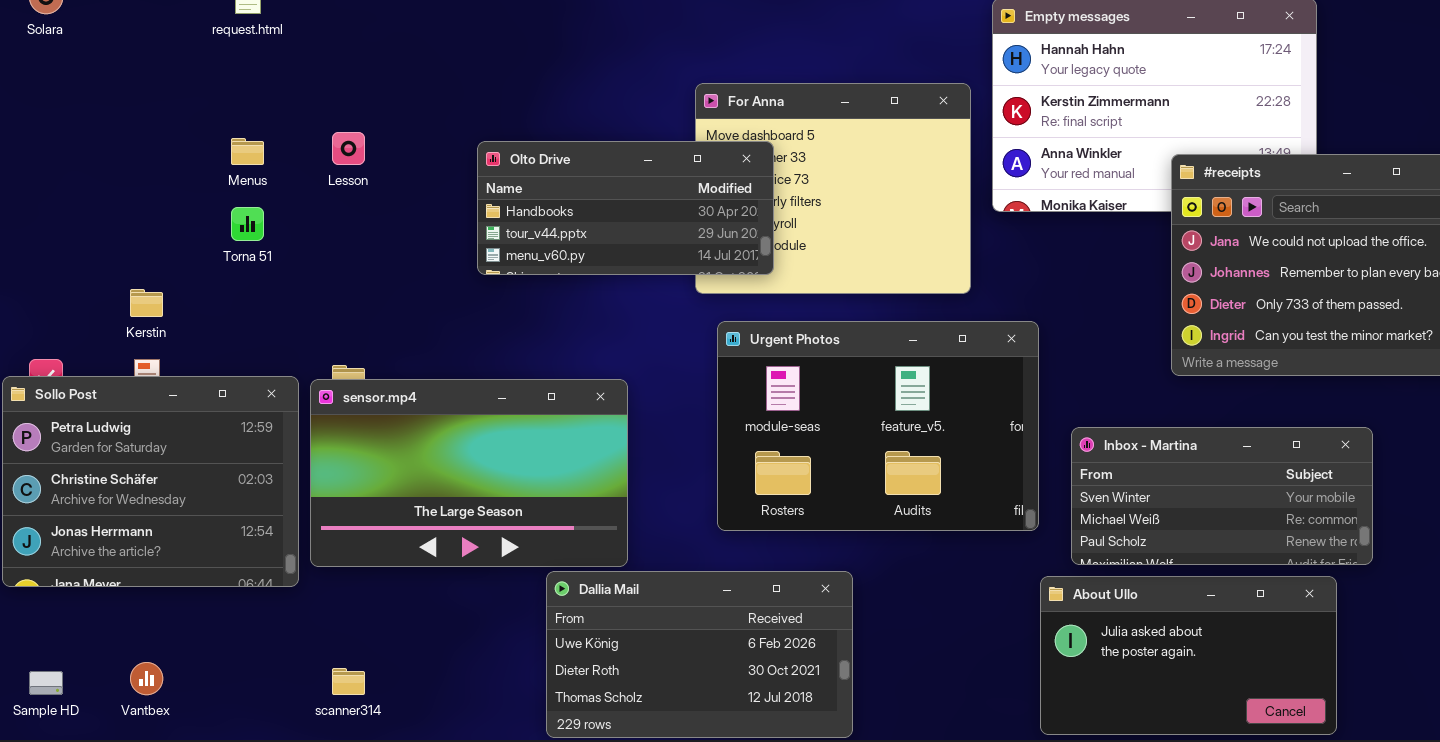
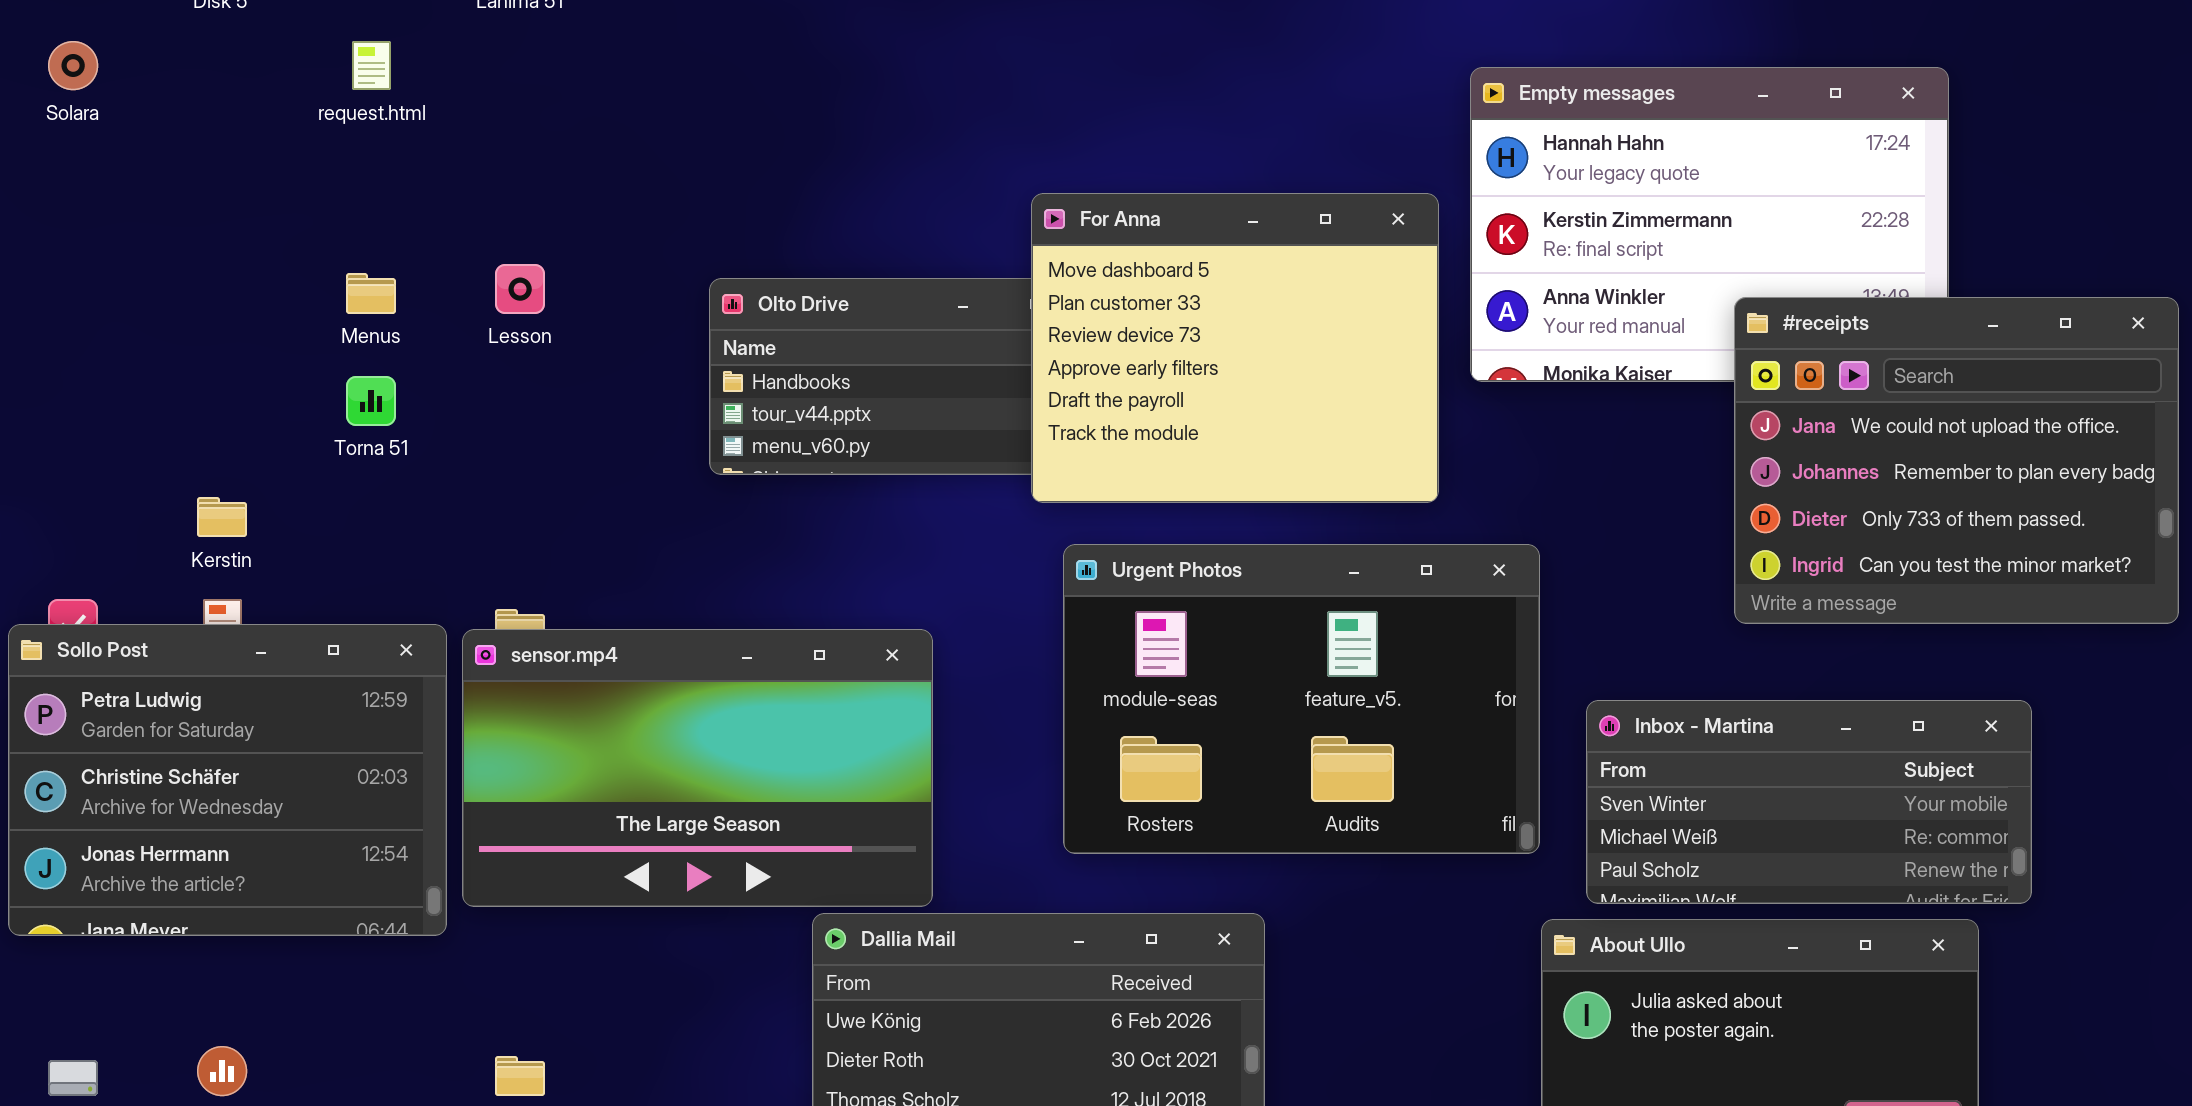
For Anna: [695,83,971,294] -> [1031,193,1439,503], raised

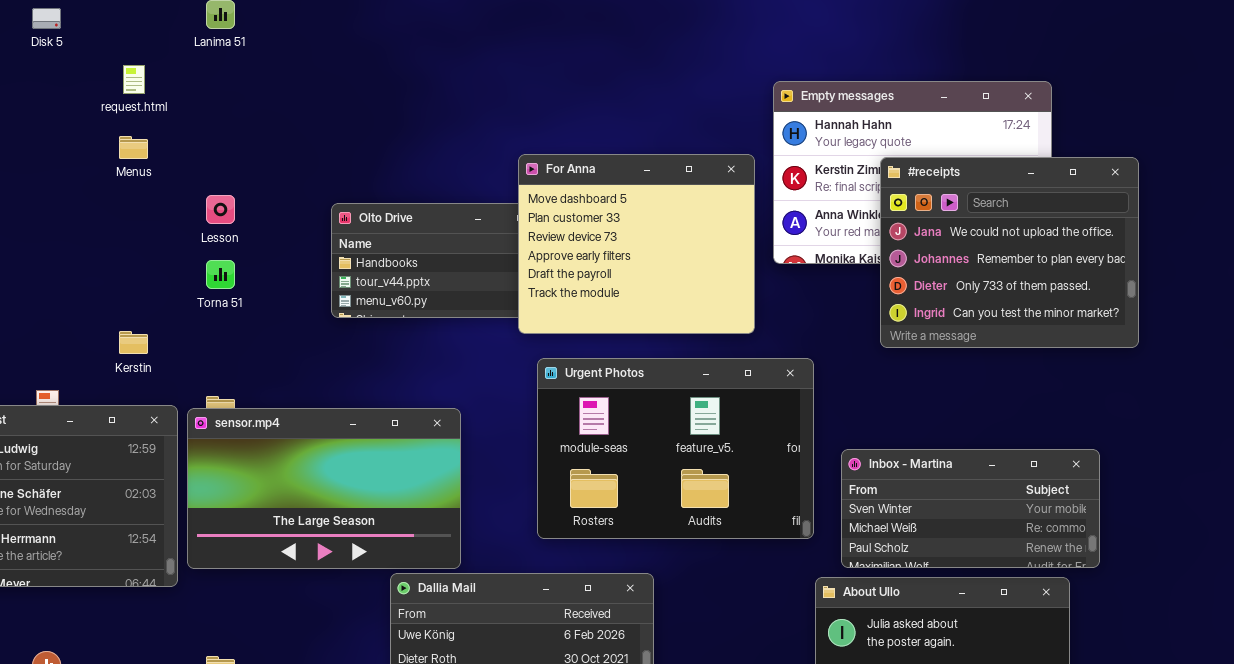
Menus: [346,273,396,314] -> [119,136,148,159], moved
#receipts: [1734,297,2179,624] -> [880,157,1139,348], moved
Torna 51: [346,376,396,426] -> [206,260,235,289], moved
Kerstin: [197,497,247,537] -> [119,331,148,354], moved

